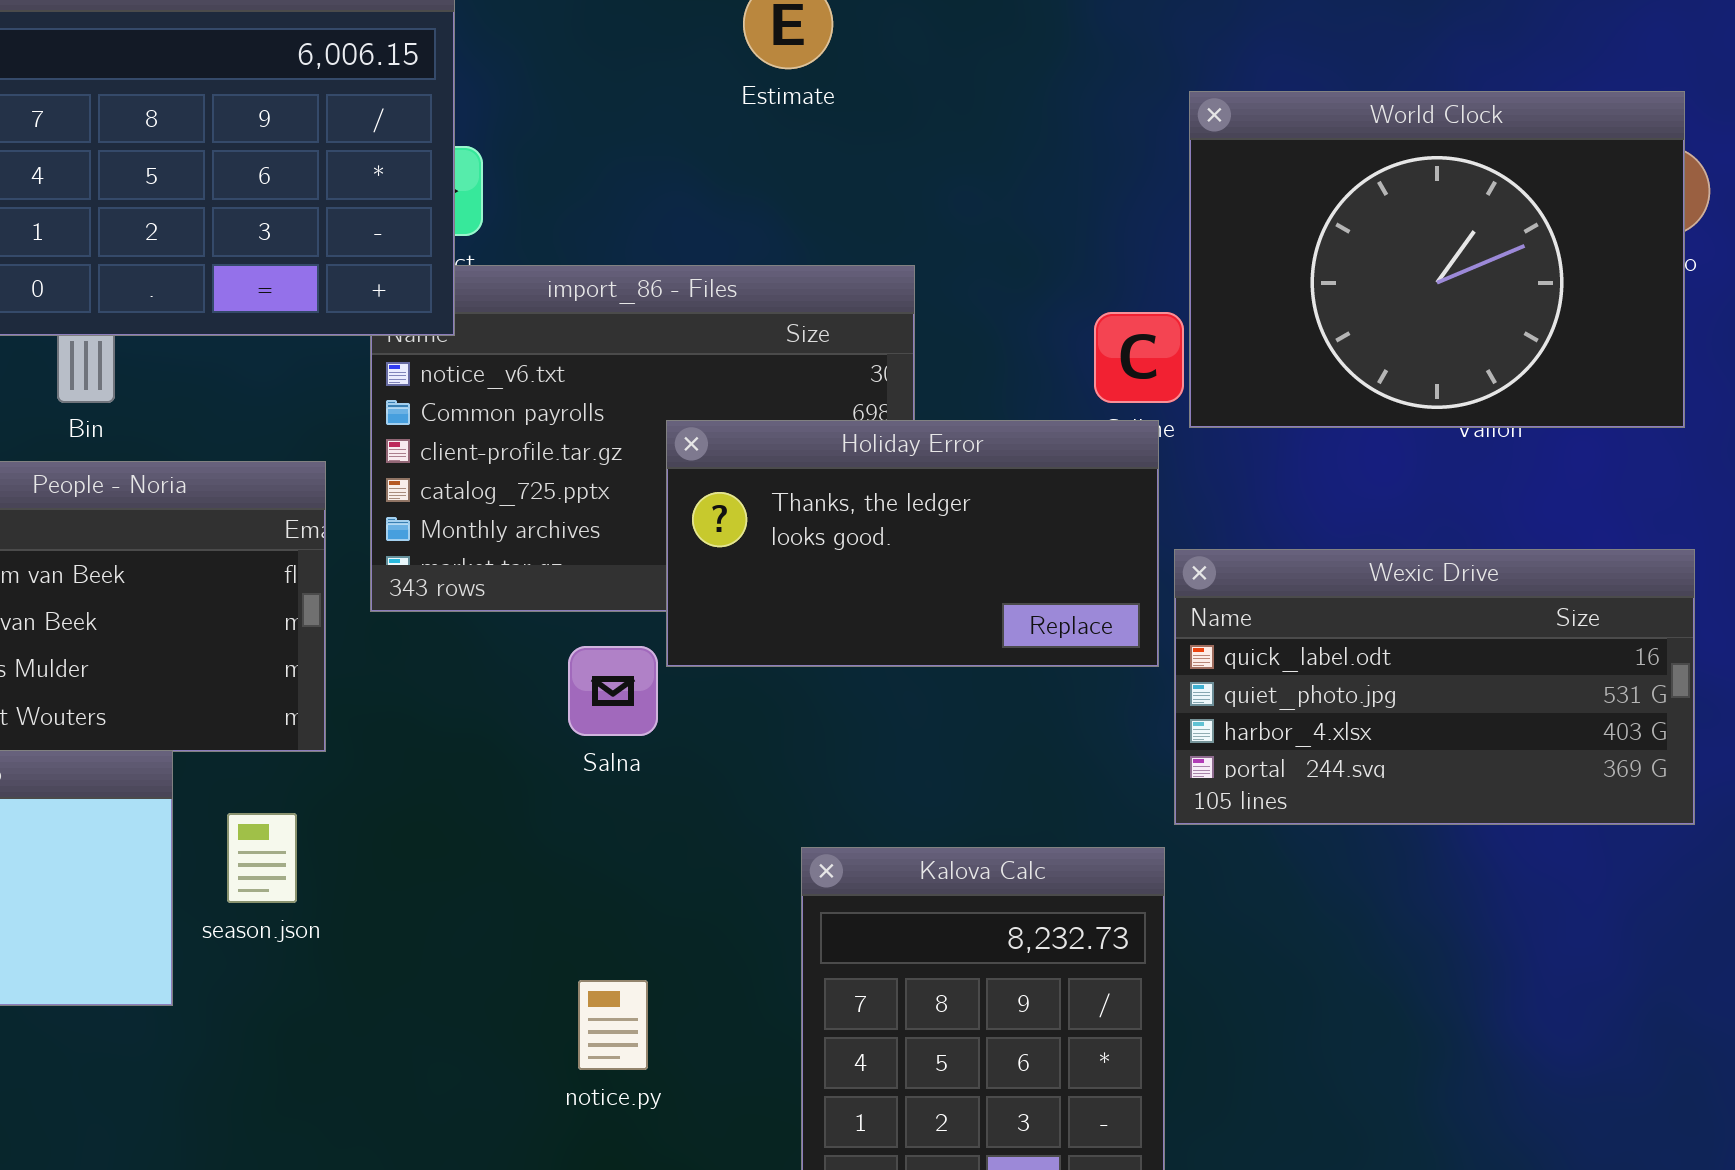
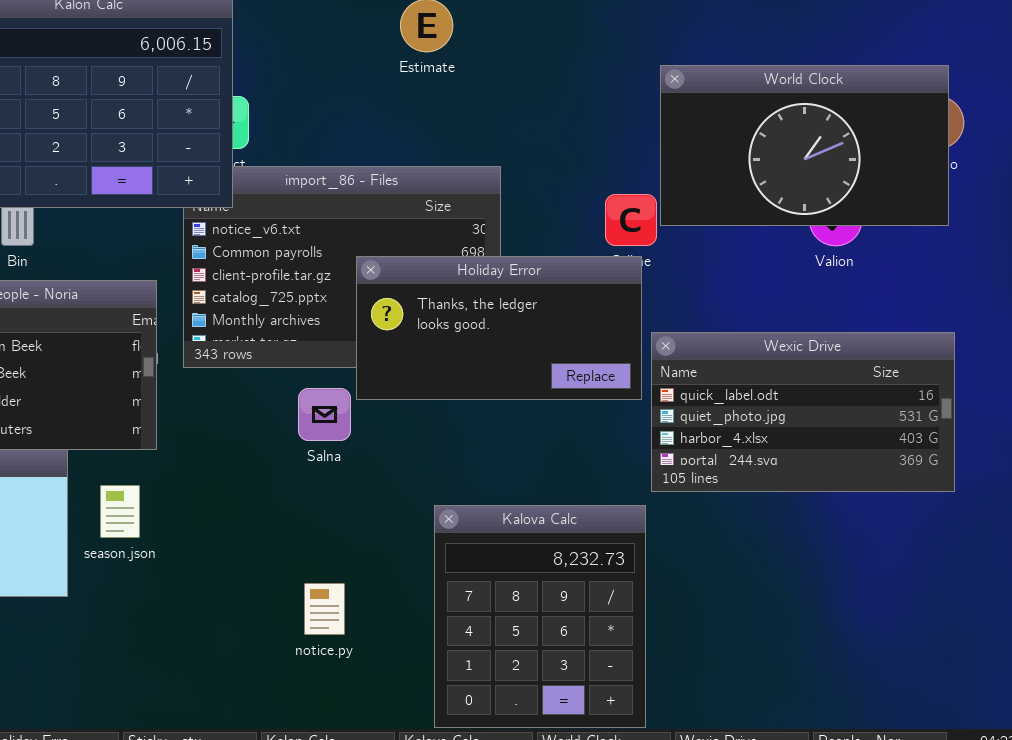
World Clock: [1189,91,1685,428] -> [660,65,949,226], resized

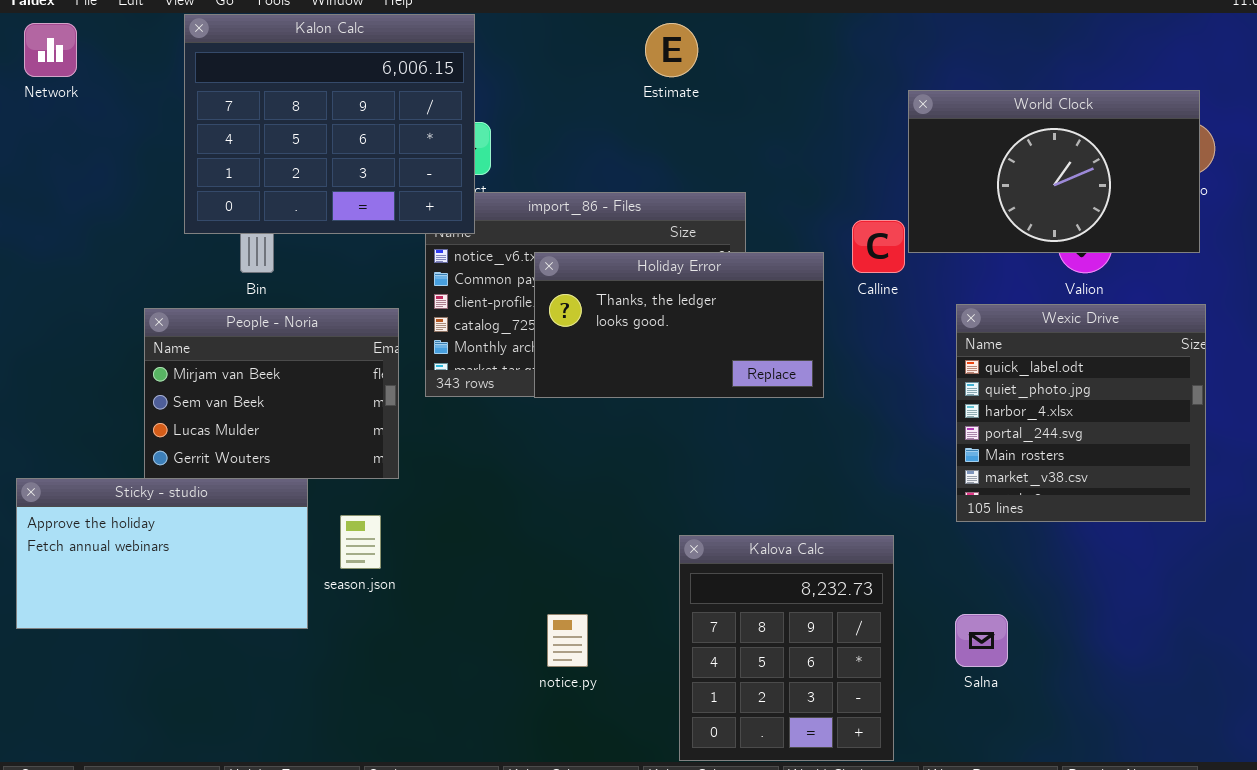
Holiday Error: [356,256,642,400] -> [534,252,824,398], moved
Wexic Drive: [651,332,955,492] -> [956,304,1206,522], resized
Salna: [298,388,351,441] -> [955,614,1008,667], moved

